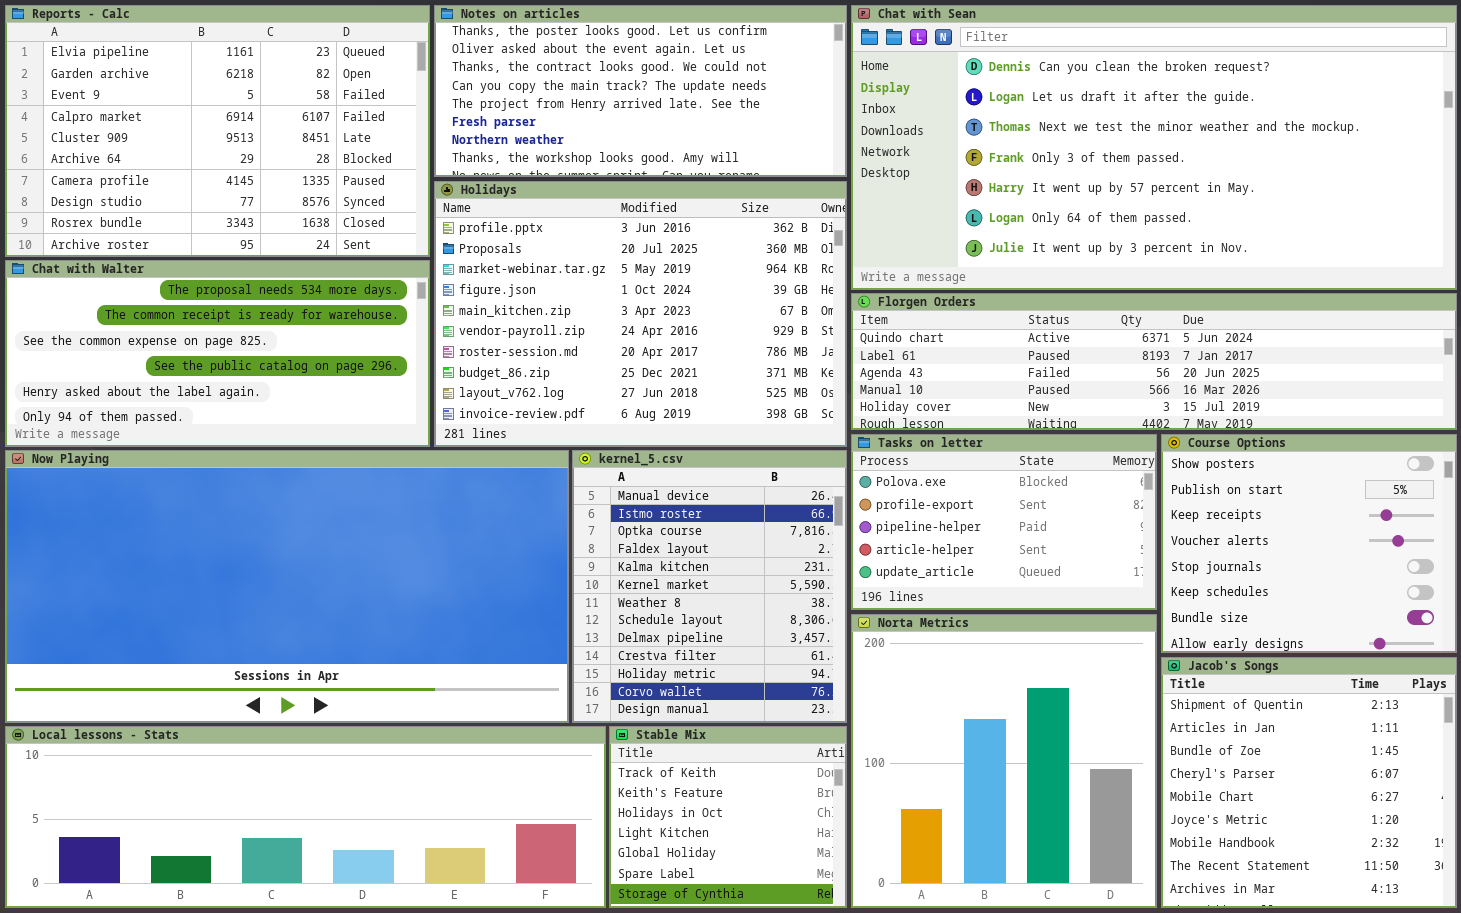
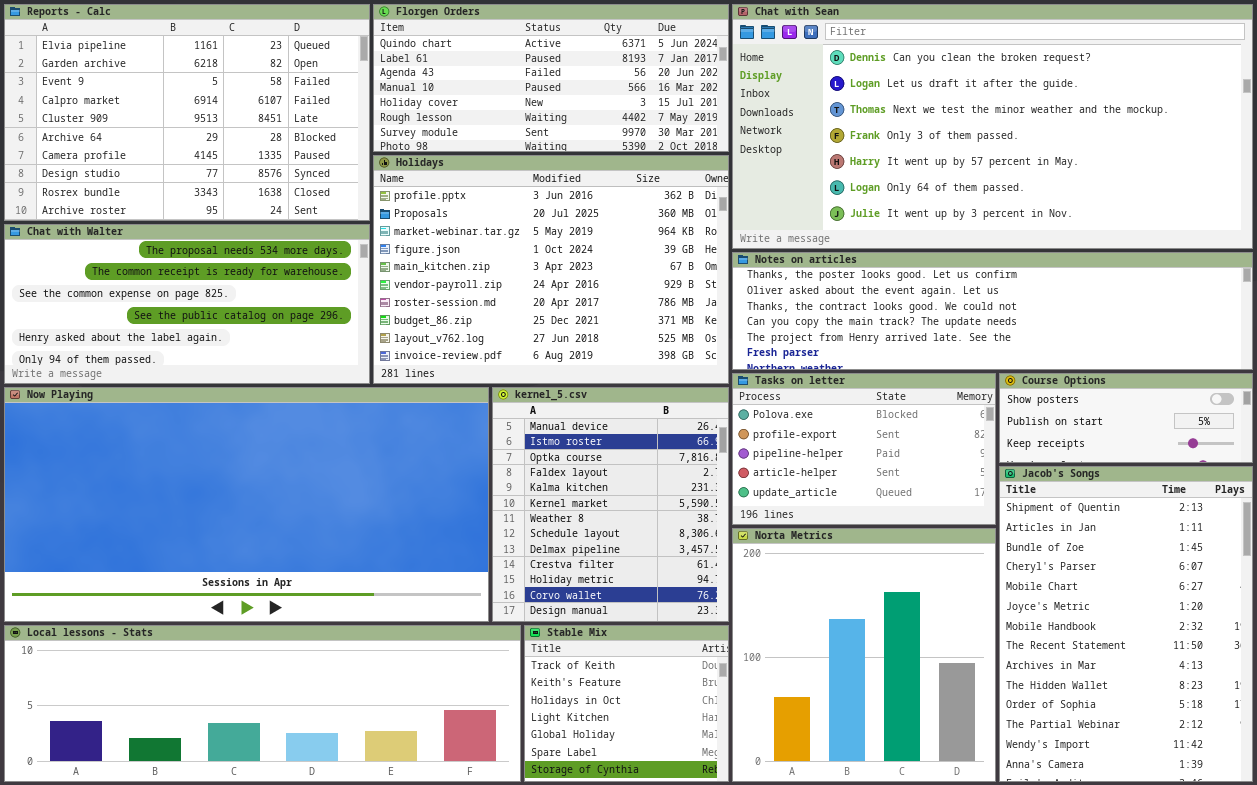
Notes on articles: [434,5,847,177] -> [732,252,1253,370], moved, resized
Florgen Orders: [851,293,1457,430] -> [373,4,729,152], moved, resized
Course Options: [1161,434,1457,653] -> [999,373,1253,463], resized
Jacob's Songs: [1161,657,1457,908] -> [999,466,1253,782], resized

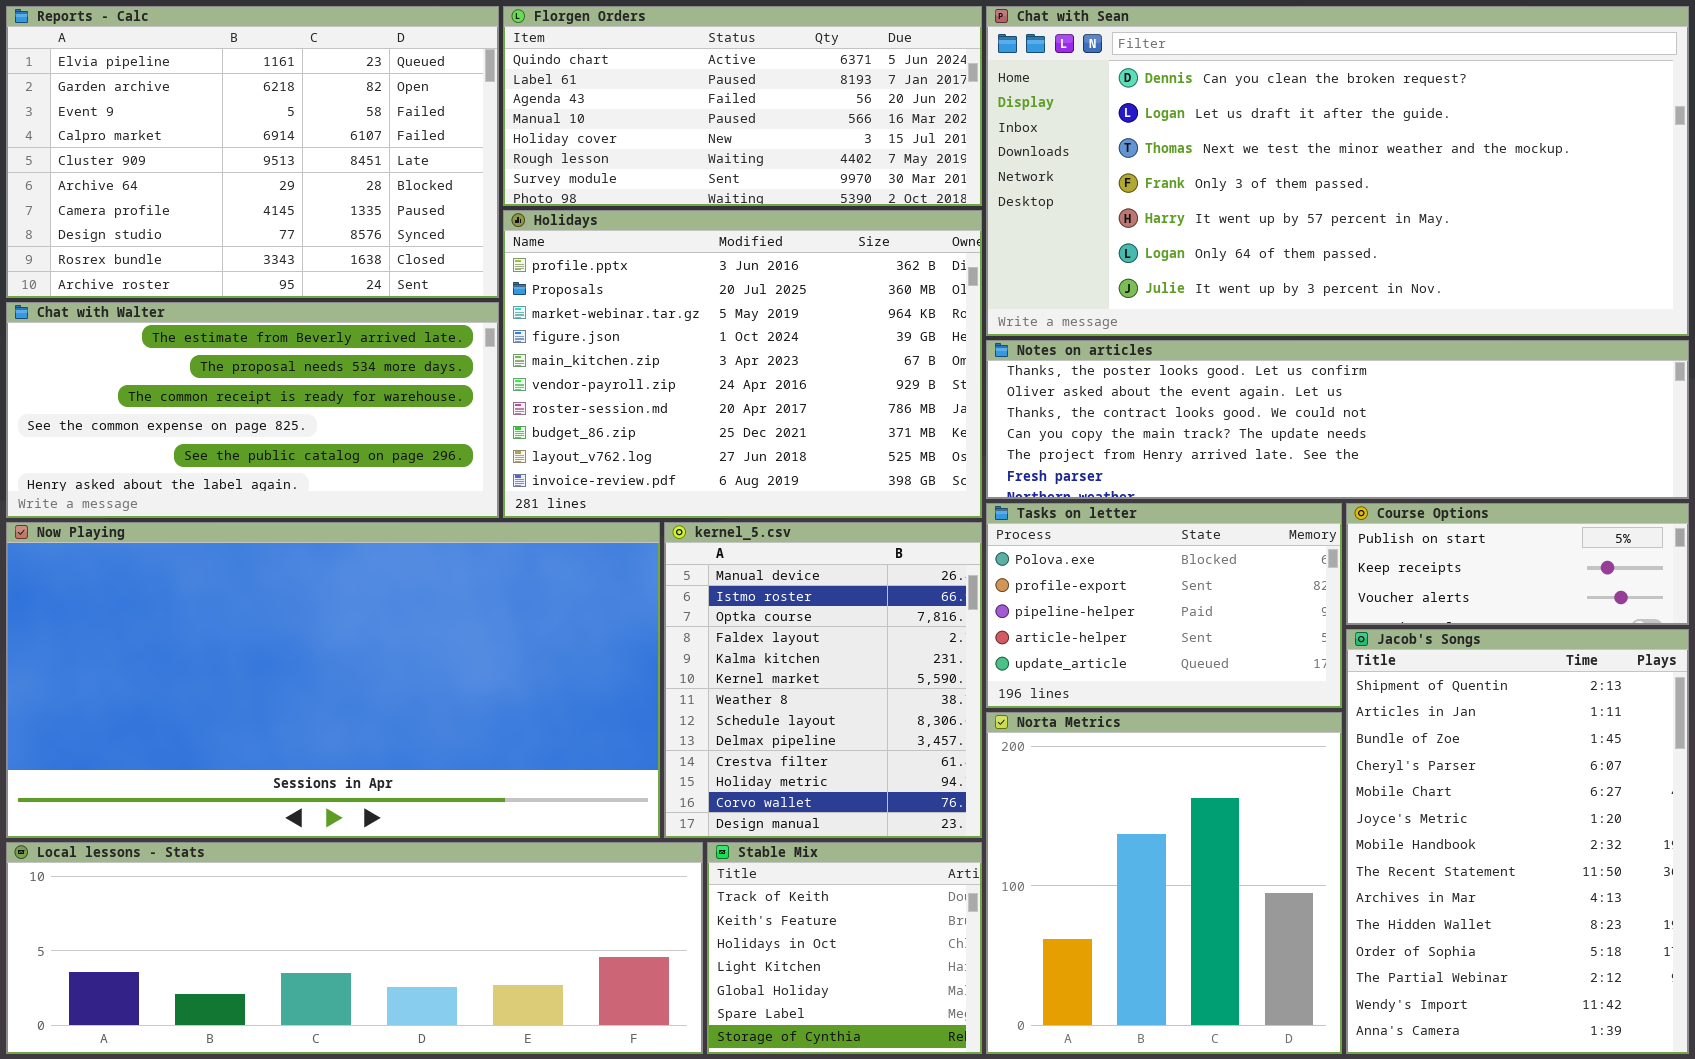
Chat with Walter: [4,224,370,384] -> [6,302,499,518], scrolled up 1 row
Course Options: [999,373,1253,463] -> [1346,503,1689,625], scrolled down 1 row

